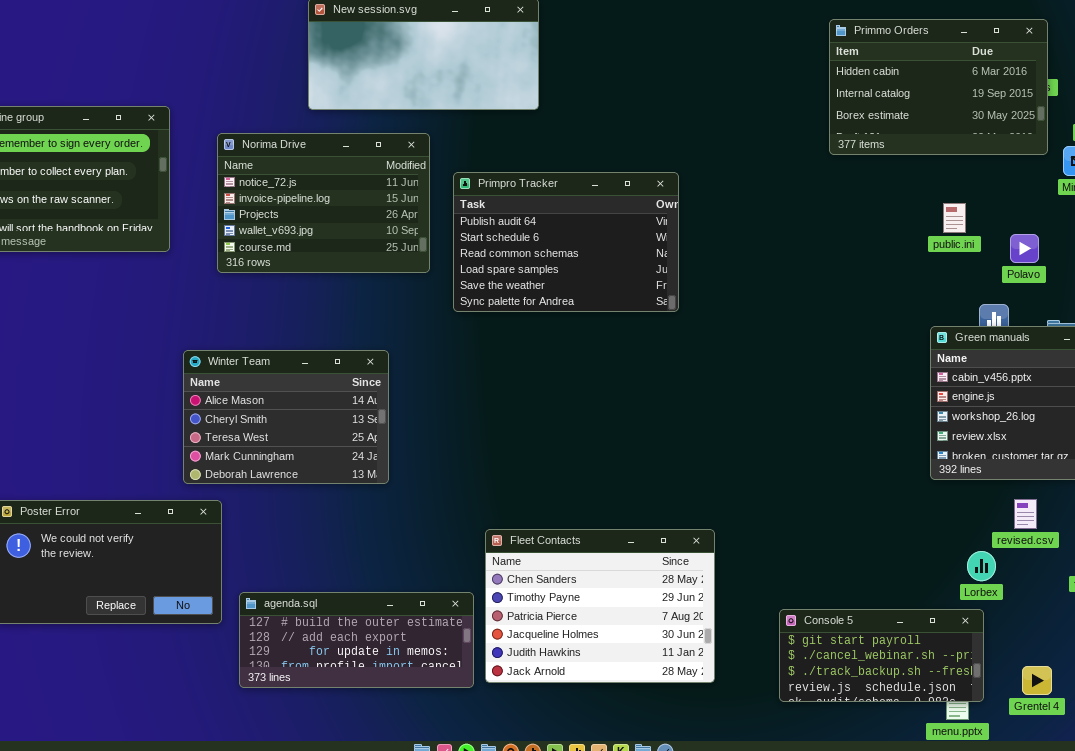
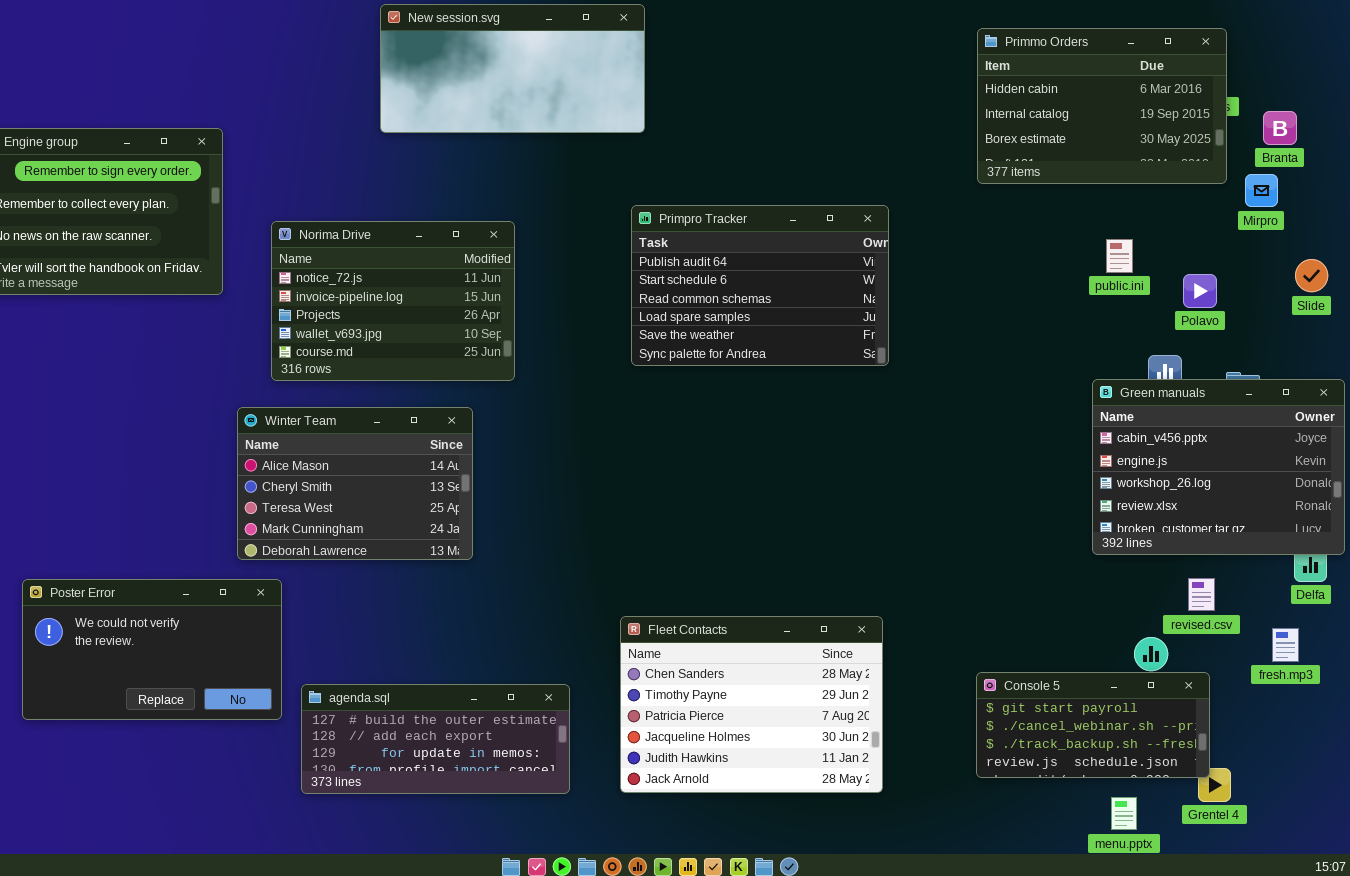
Norima Drive: [217,133,430,273] -> [271,221,515,381], moved
Primpro Tracker: [453,172,679,312] -> [631,205,889,366], moved
Fleet Contacts: [485,529,715,683] -> [620,616,883,793], moved
Console 5: [779,609,984,702] -> [976,672,1210,778], moved

